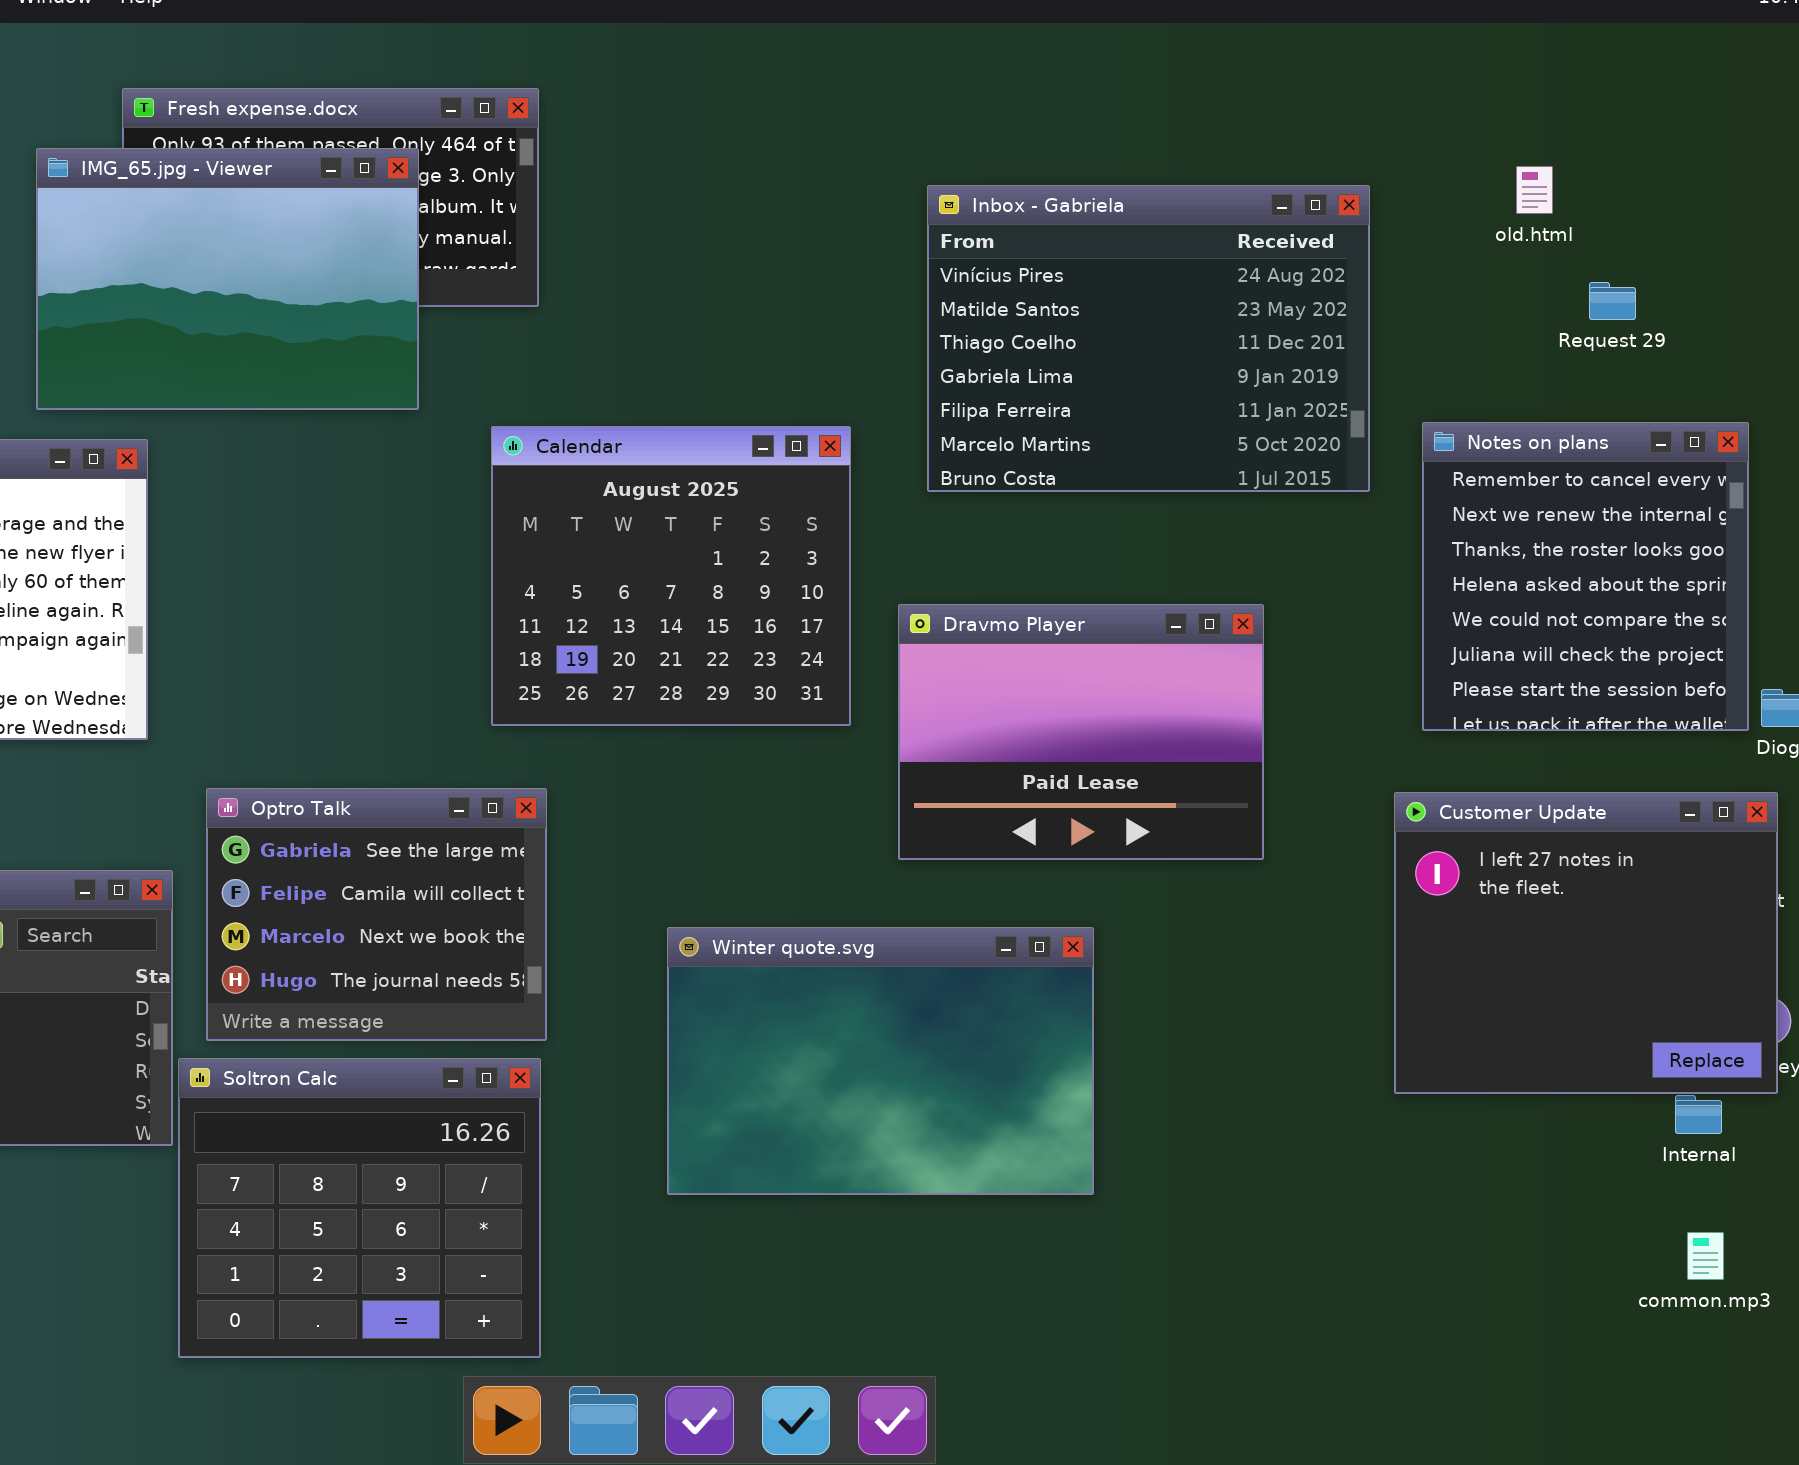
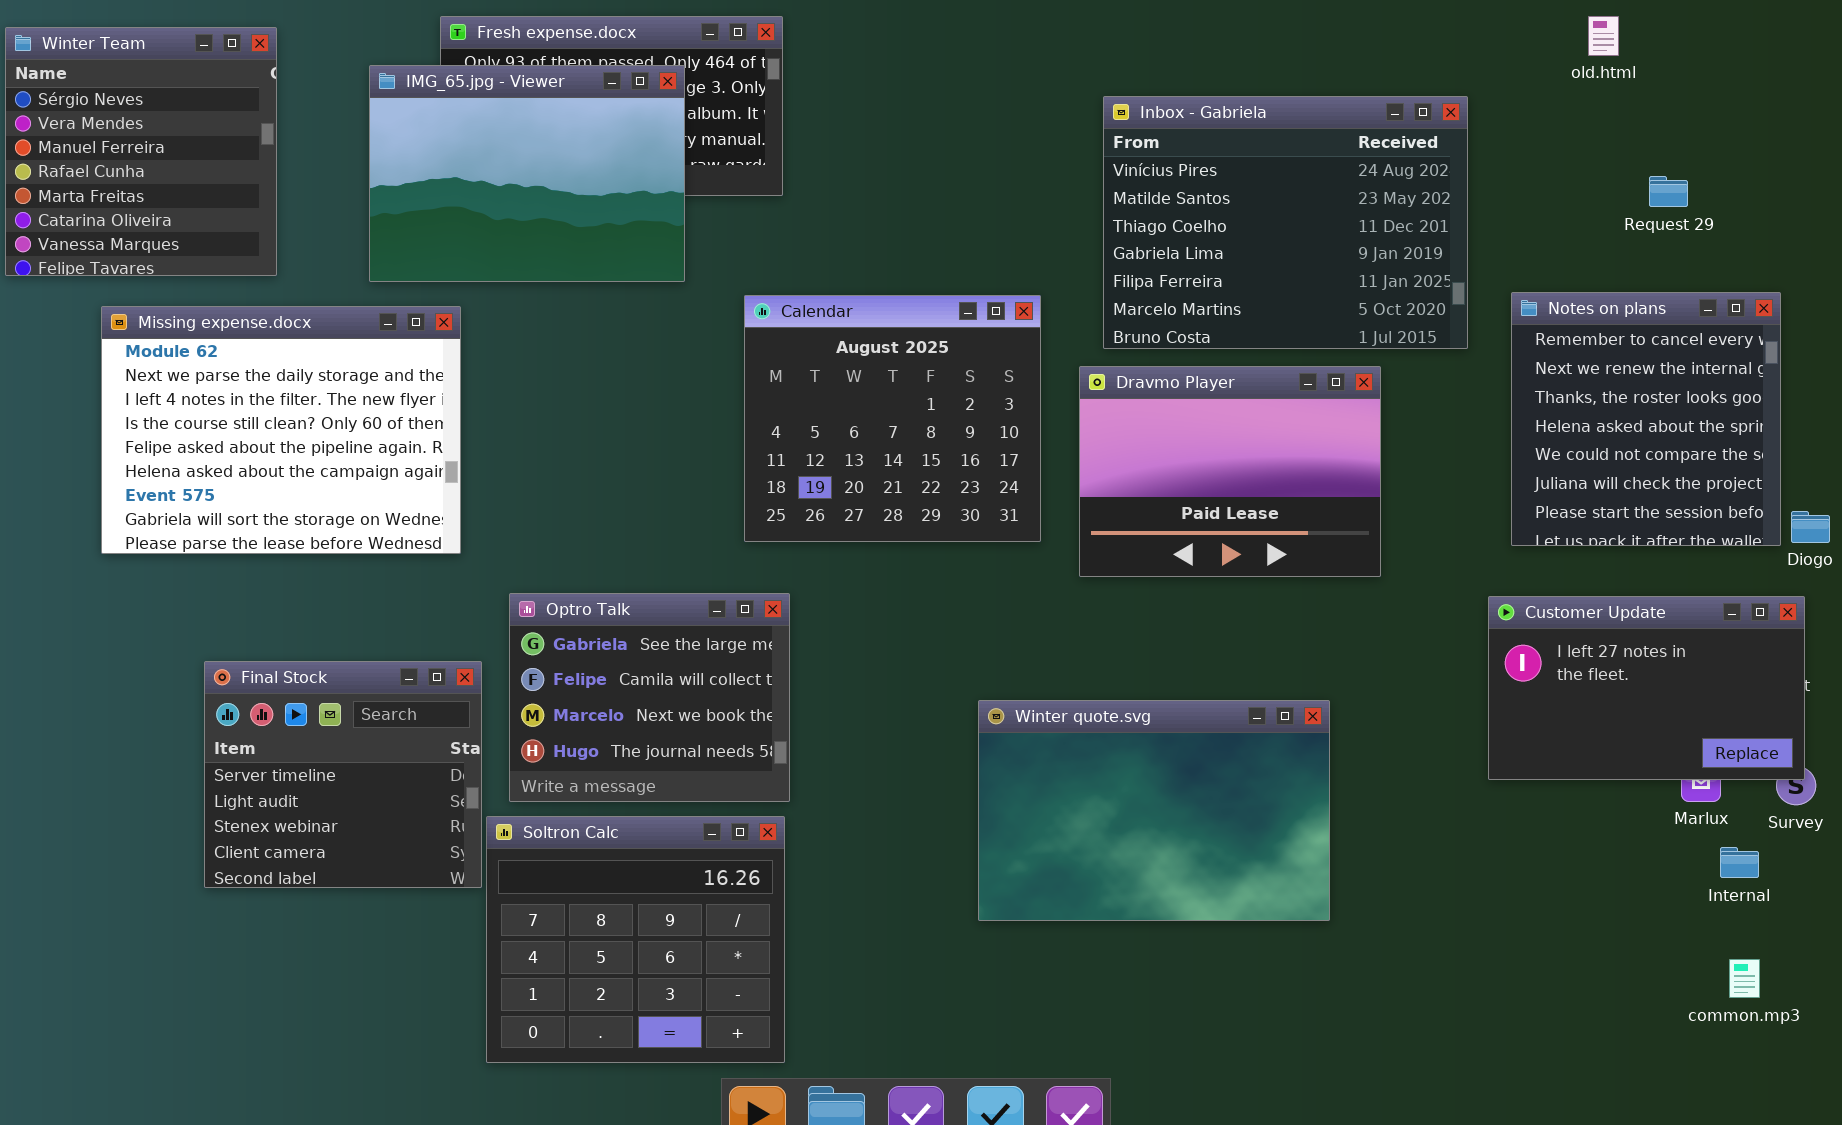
old.html: [1516,166,1553,214] -> [1588,16,1619,56], moved
Dravmo Player: [898,604,1264,860] -> [1079,366,1381,577], moved
Customer Update: [1394,792,1778,1094] -> [1488,596,1805,780], resized
Winter quote.svg: [667,927,1094,1195] -> [978,700,1330,921], moved

